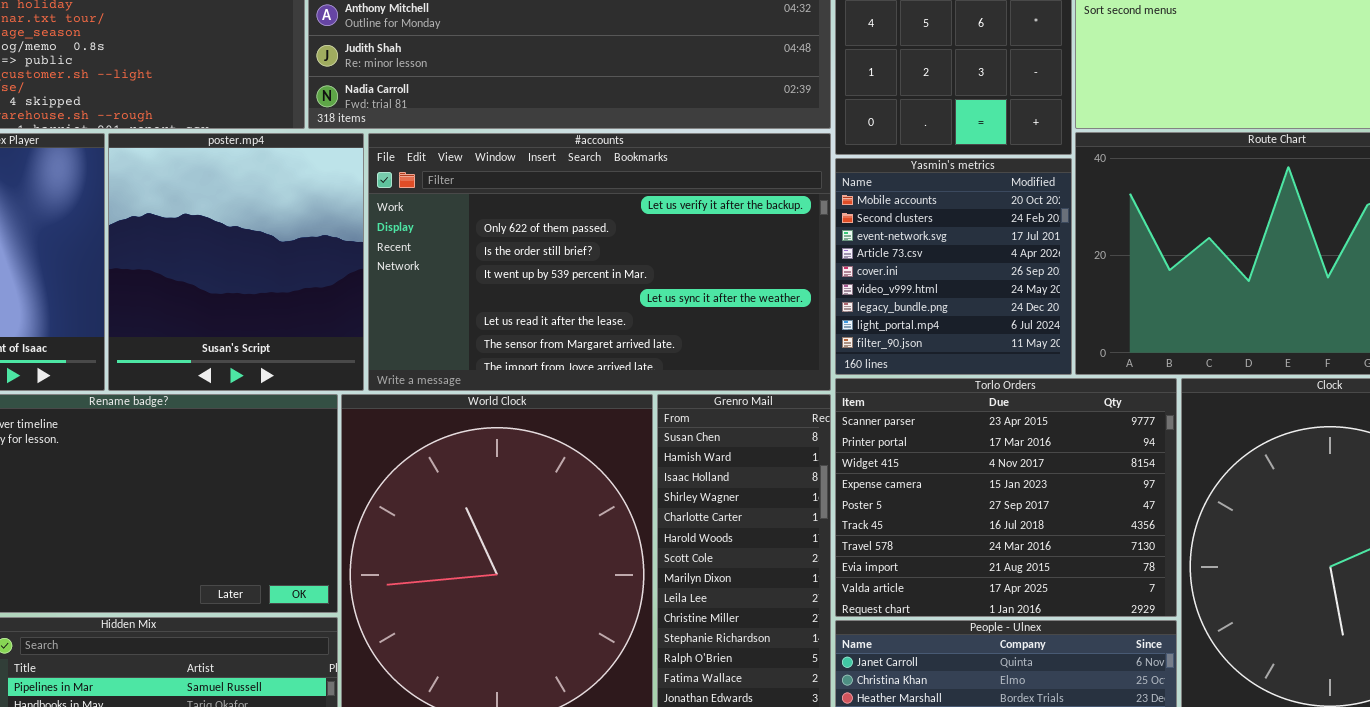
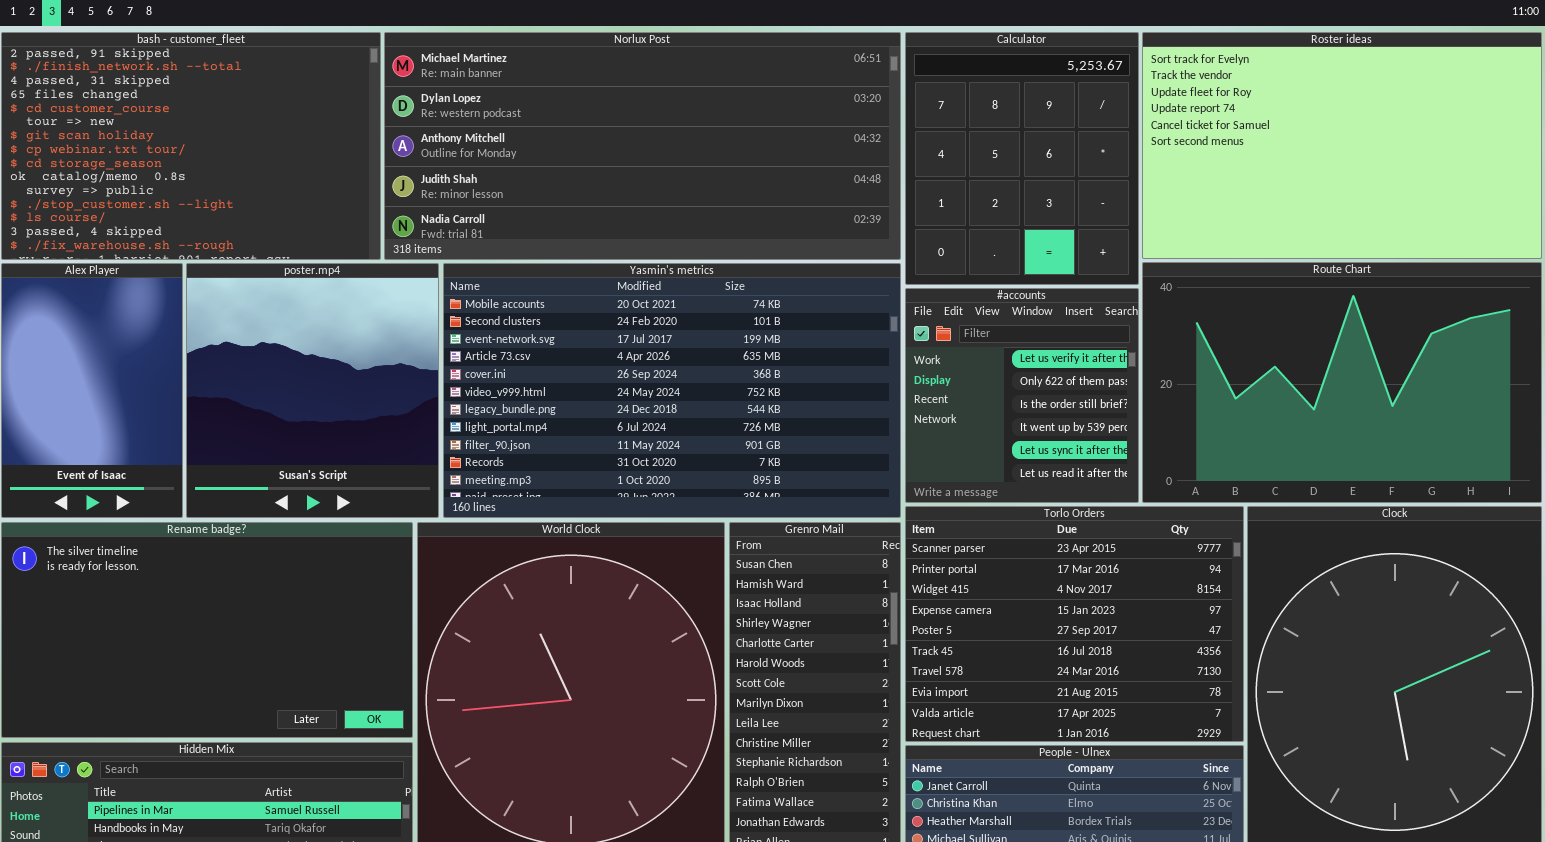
#accounts: [368,133,831,391] -> [905,288,1139,503], moved, resized
Yasmin's metrics: [835,158,1072,375] -> [443,263,901,518], moved, resized

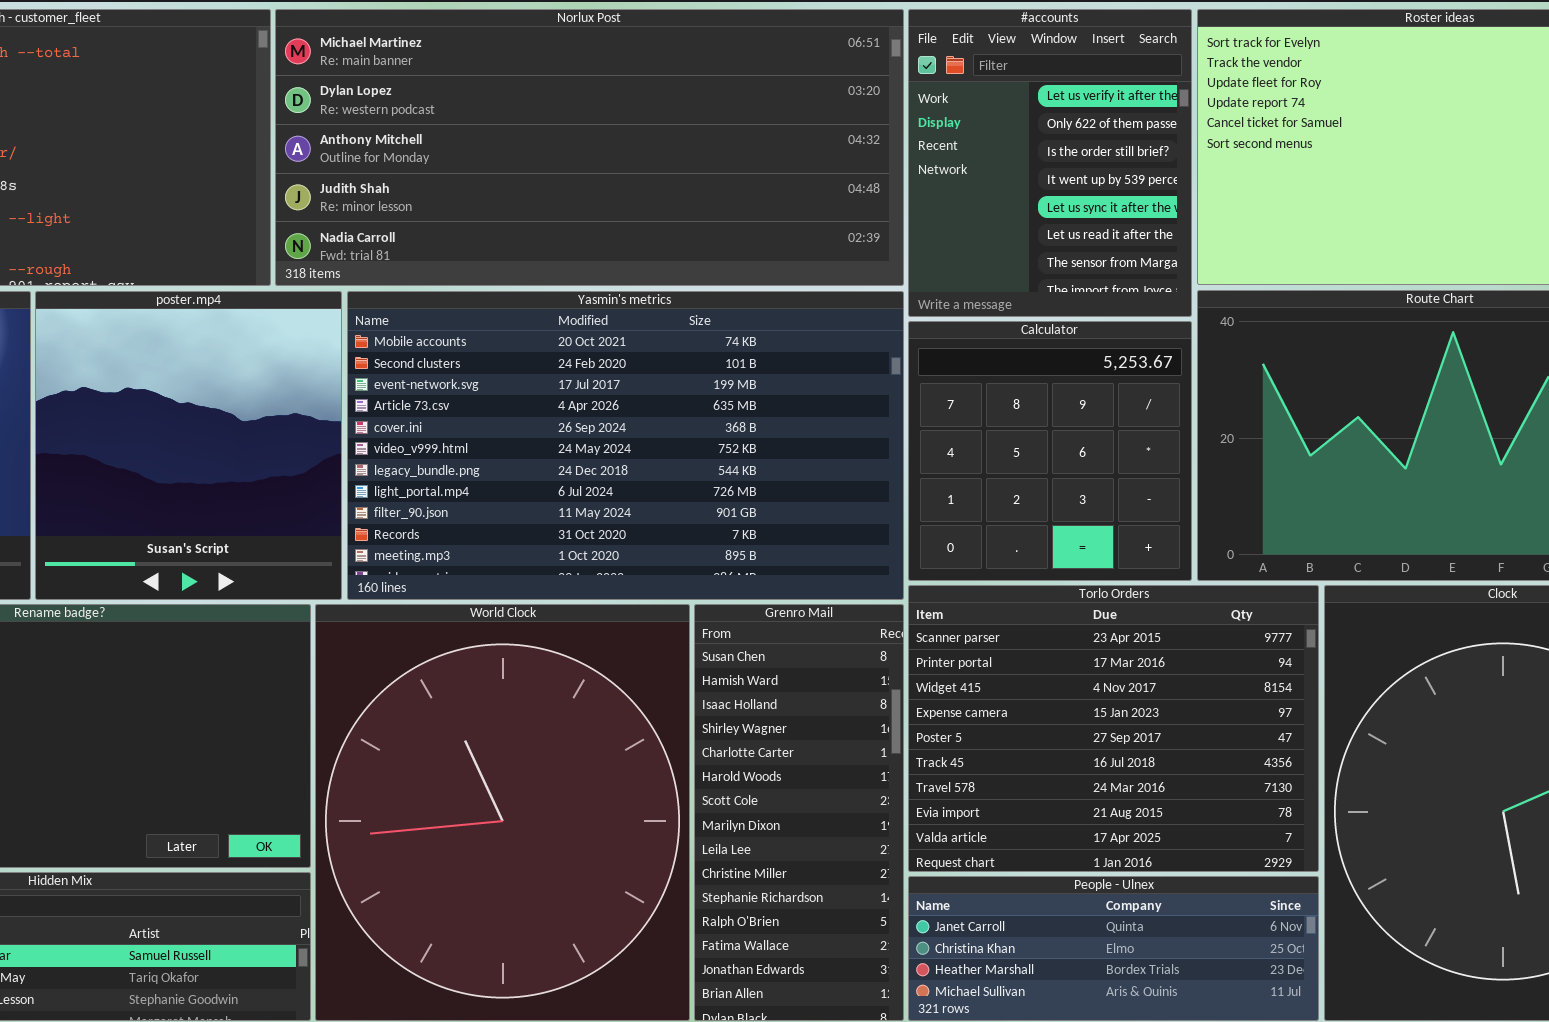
Calculator: [905,32,1139,285] -> [908,321,1192,581], moved, resized
#accounts: [905,288,1139,503] -> [908,9,1192,317], moved, resized

